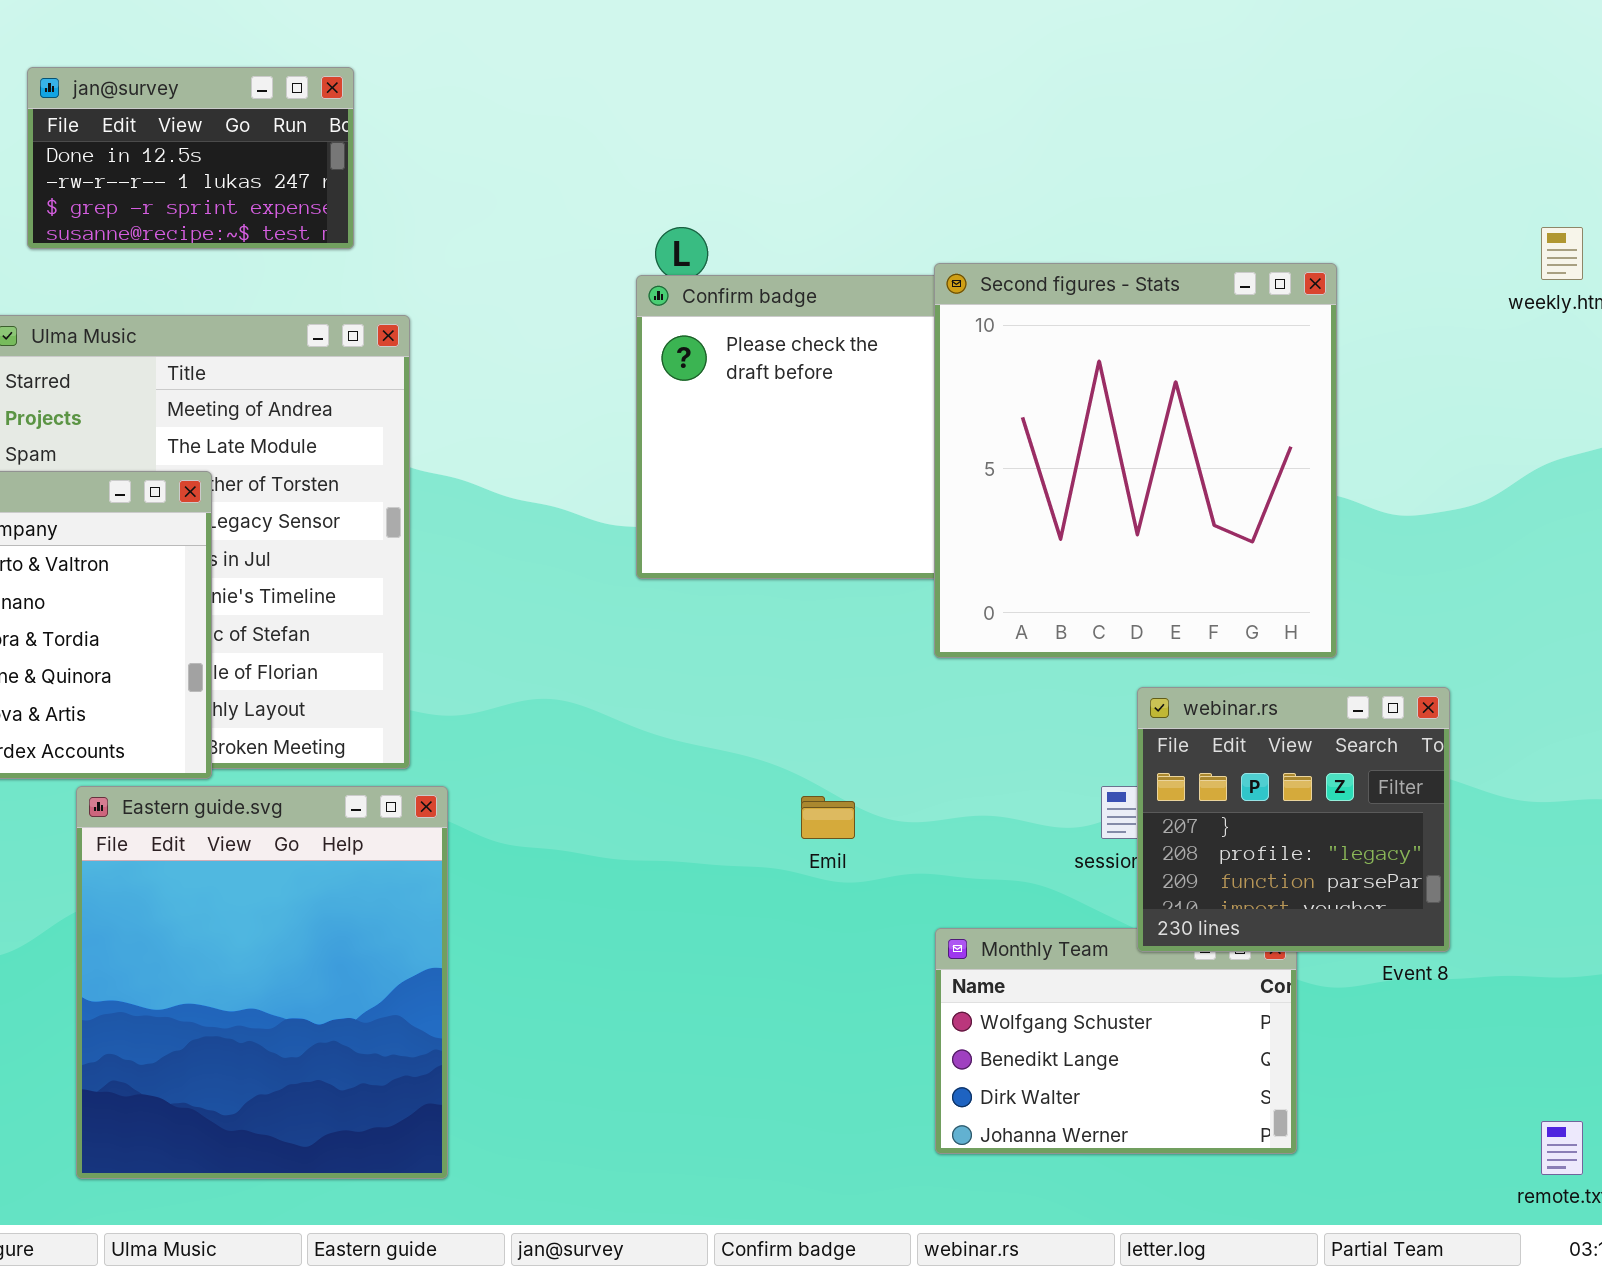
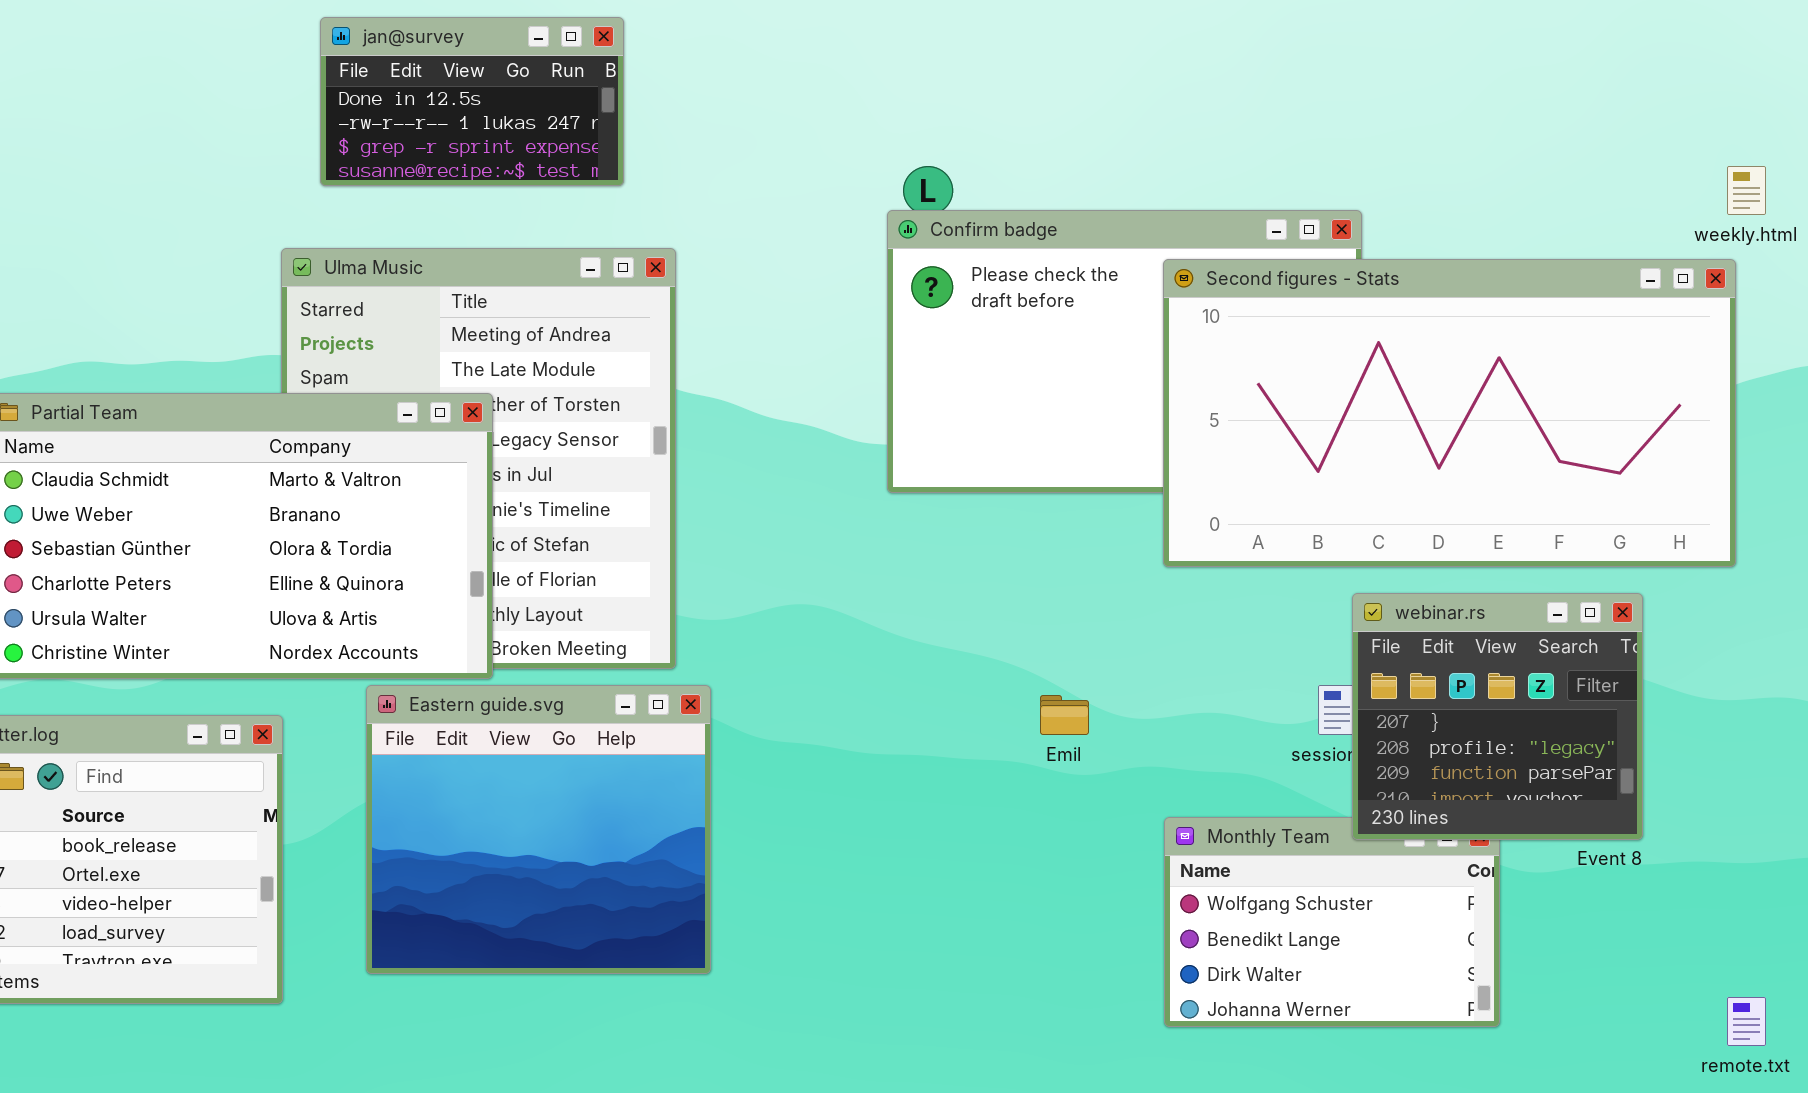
Second figures - Stats: [934,263,1337,658] -> [1163,259,1736,567], resized
Eastern guide.svg: [76,786,448,1179] -> [366,685,711,974], resized

